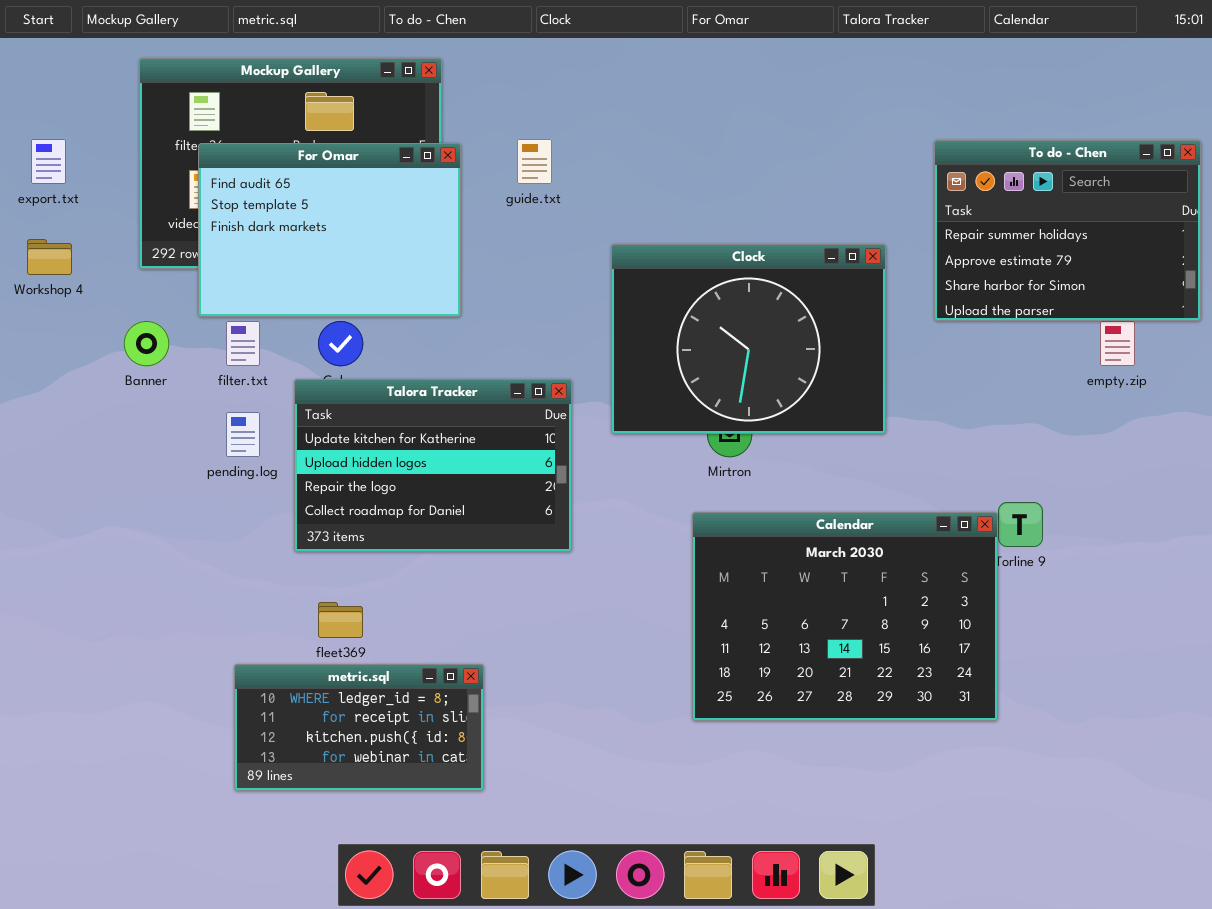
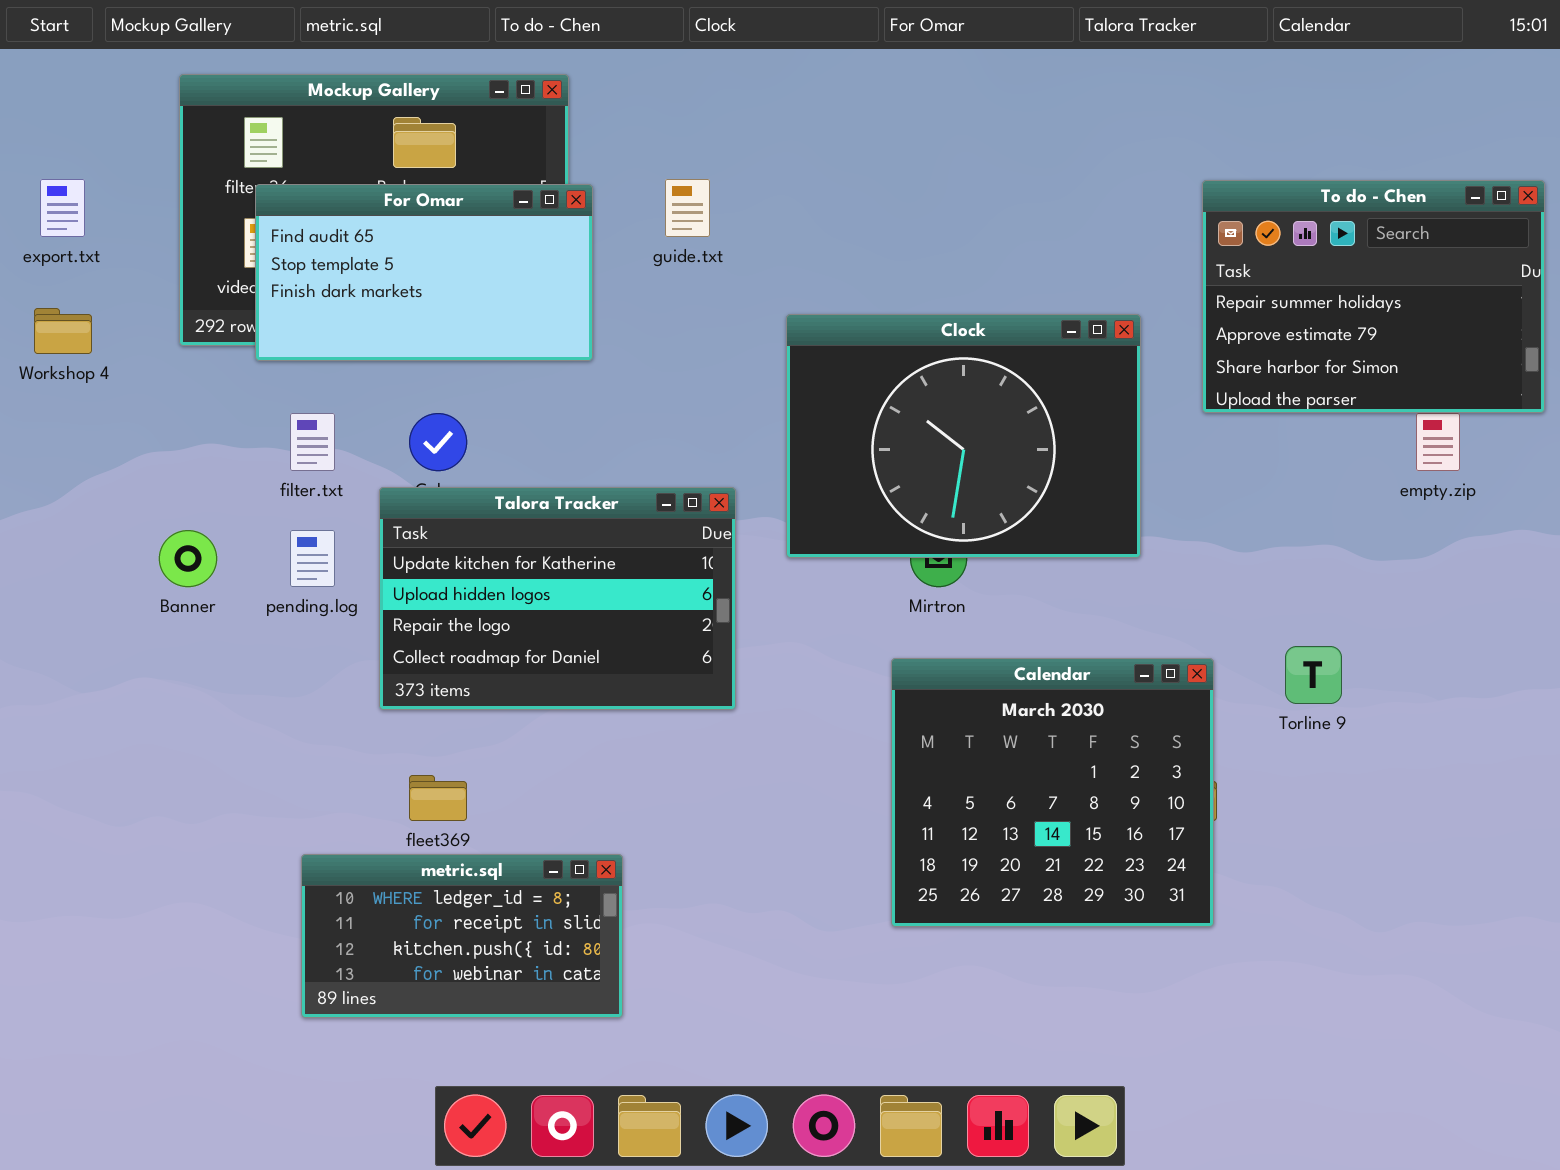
For Omar: [198,143,461,317] -> [255,184,593,361], resized
Banner: [124,321,169,366] -> [159,530,217,587], moved
Calendar: [692,512,998,721] -> [891,658,1214,927], resized

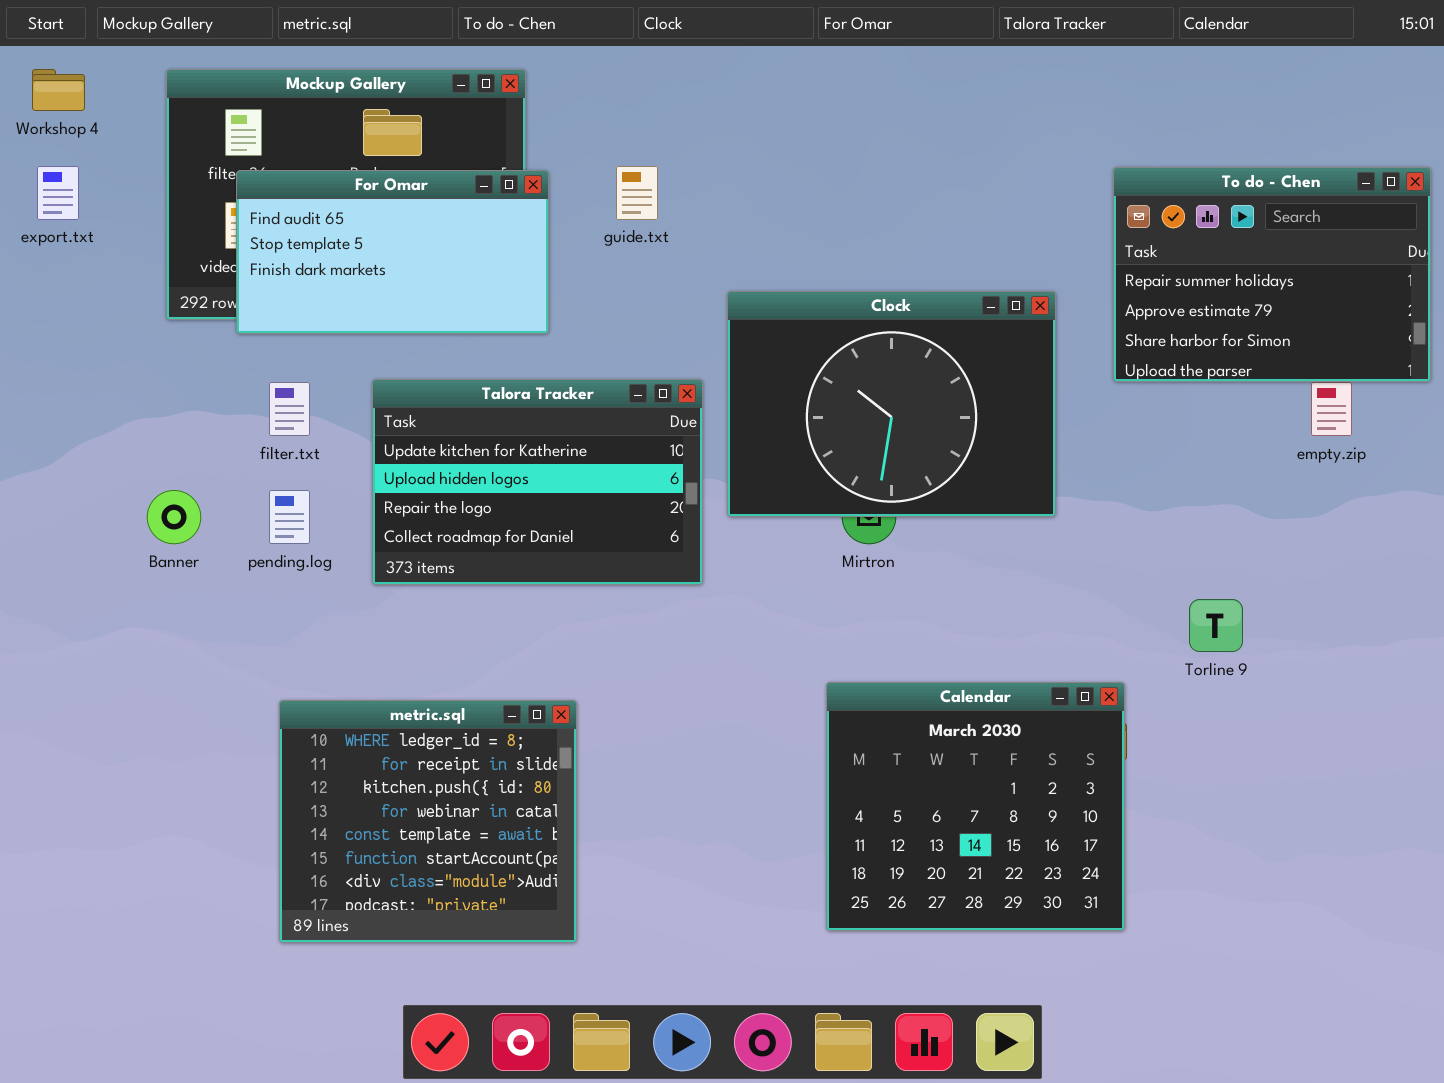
Workshop 4: [34,308,92,354] -> [32,69,85,111], moved
Talora Tracker: [379,487,736,710] -> [372,379,703,585], moved
Calendar: [891,658,1214,927] -> [826,682,1125,931], moved
metric.sql: [301,854,623,1018] -> [279,700,577,943], resized

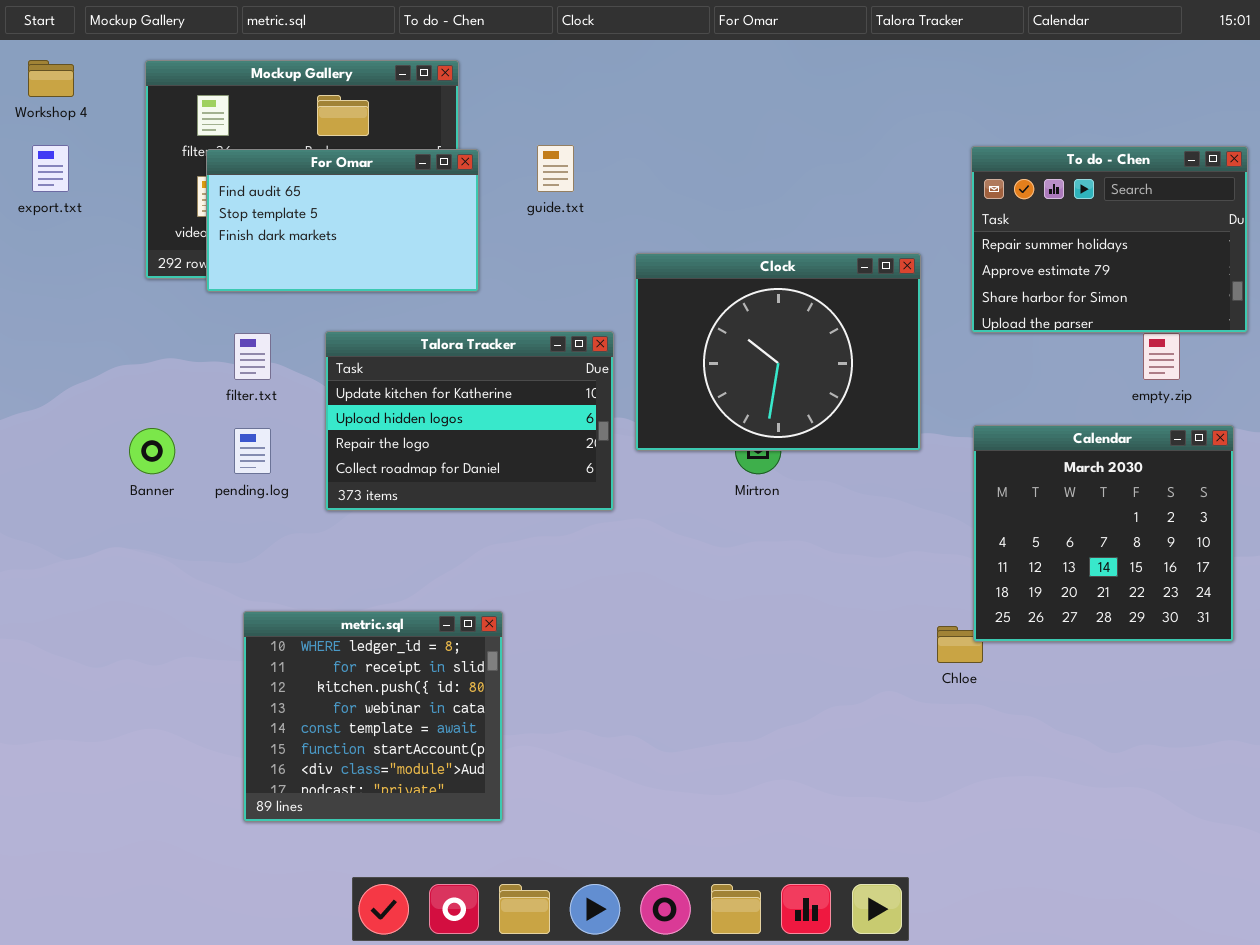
Calendar: [826,682,1125,931] -> [973,425,1234,642], moved

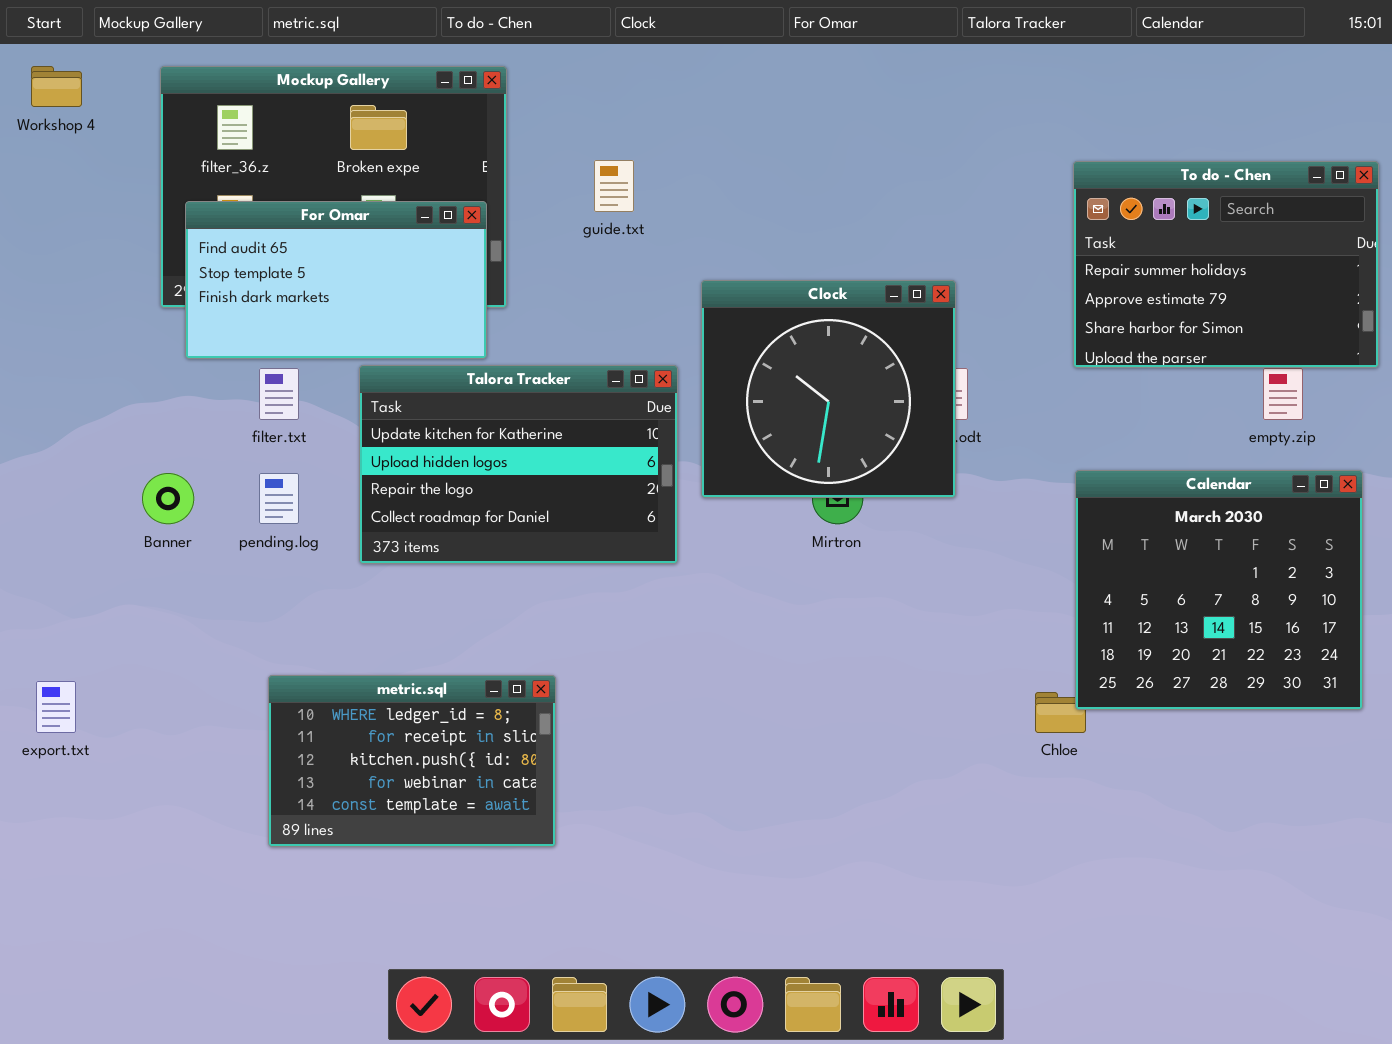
export.txt: [32,145,69,192] -> [36,681,76,733], moved
For Omar: [206,149,479,292] -> [185,201,487,359], moved
Clock: [635,253,921,451] -> [701,280,956,498], resized
metric.sql: [243,611,503,822] -> [268,675,556,847], resized

